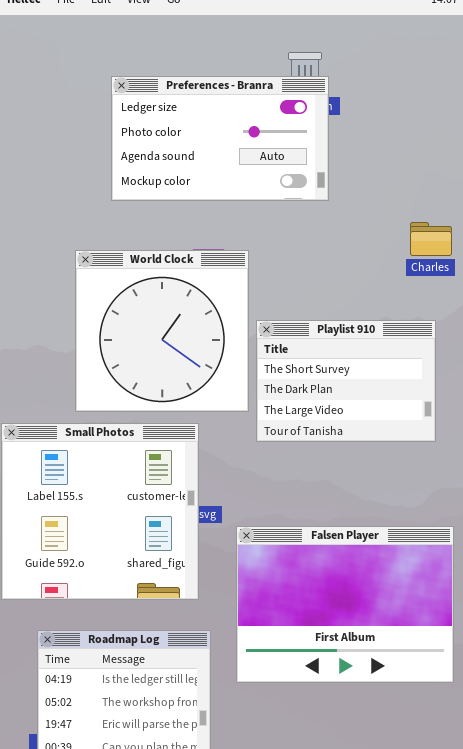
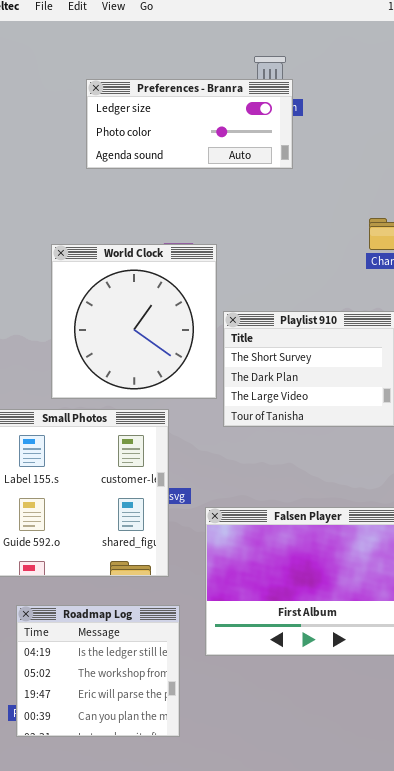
Preferences - Branra: [111,76,329,201] -> [86,79,293,169], resized

